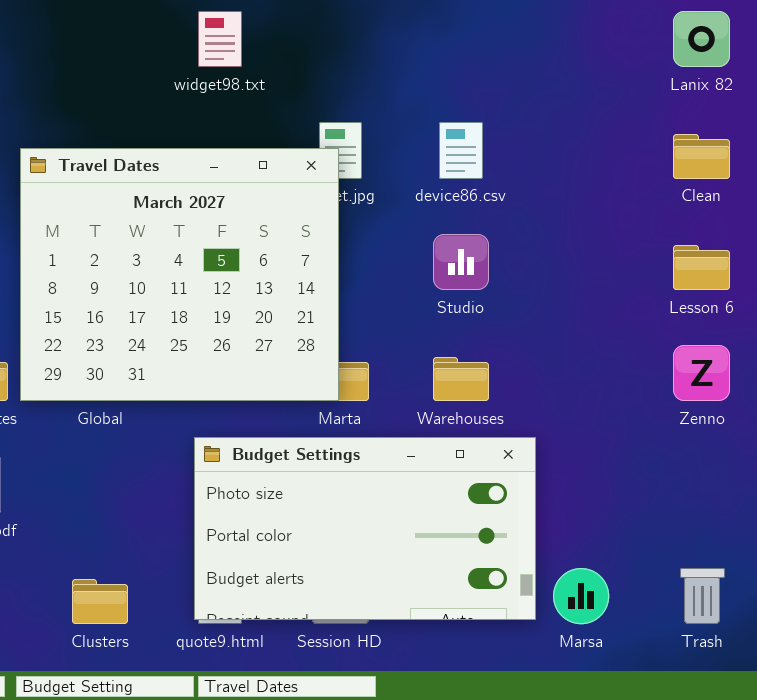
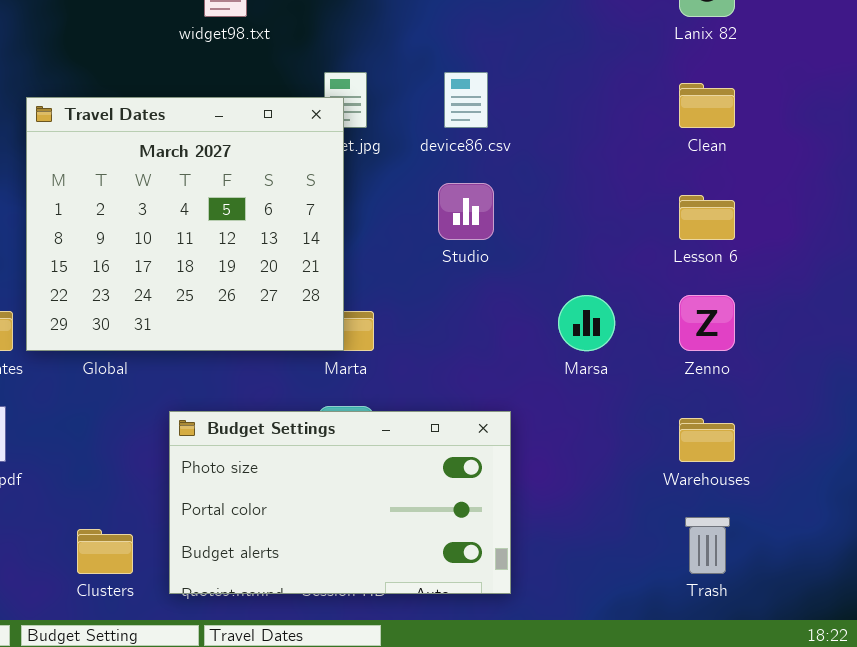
Warehouses: [433,357,489,401] -> [679,418,735,462], moved
Budget Settings: [194,437,536,620] -> [169,411,511,594], moved
Marsa: [553,568,609,624] -> [558,295,615,351], moved

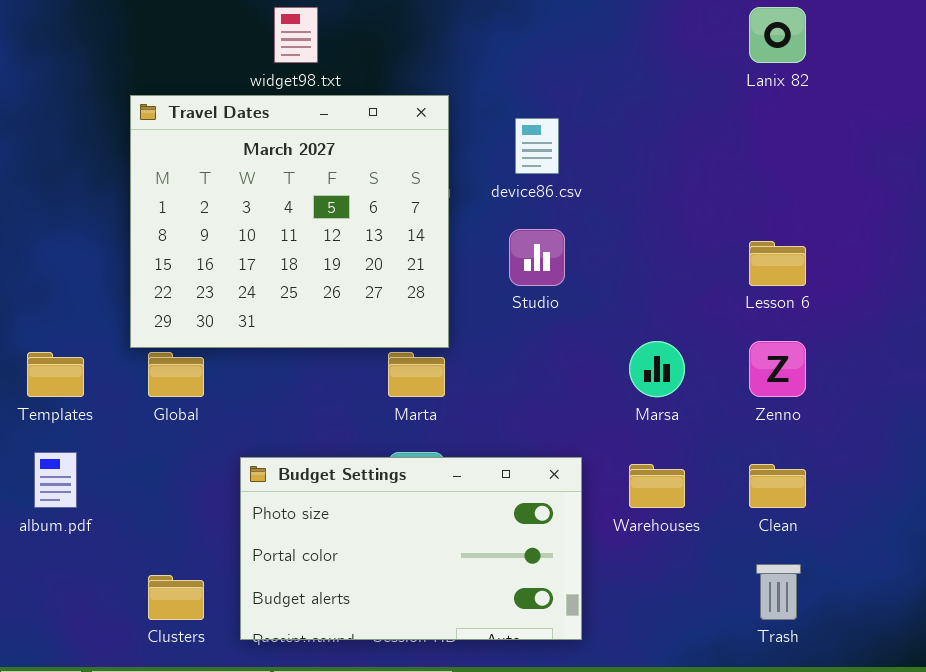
Clean: [679,83,735,128] -> [749,464,806,508], moved
Travel Dates: [26,97,344,351] -> [130,95,449,348], moved
Warehouses: [679,418,735,462] -> [629,464,685,508], moved

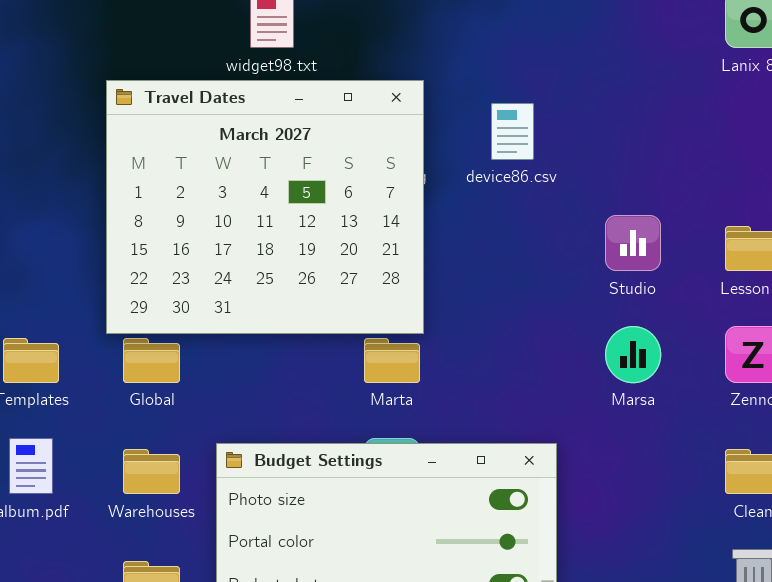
Studio: [509,229,565,286] -> [605,215,661,271], moved
Warehouses: [629,464,685,508] -> [123,449,180,494], moved

